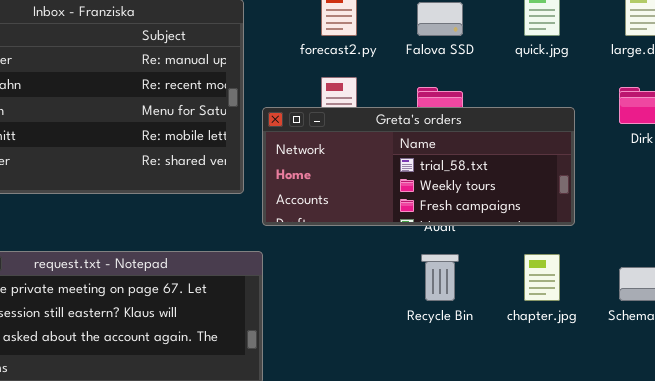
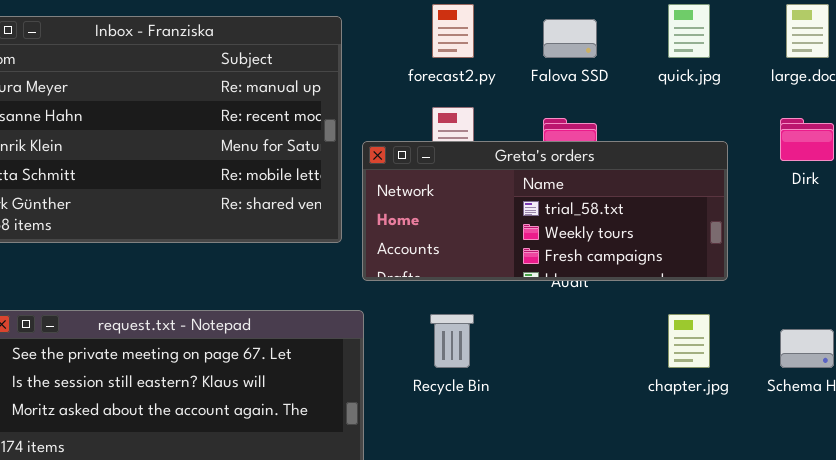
Recycle Bin: [421,254,459,301] -> [430,314,474,368], moved

